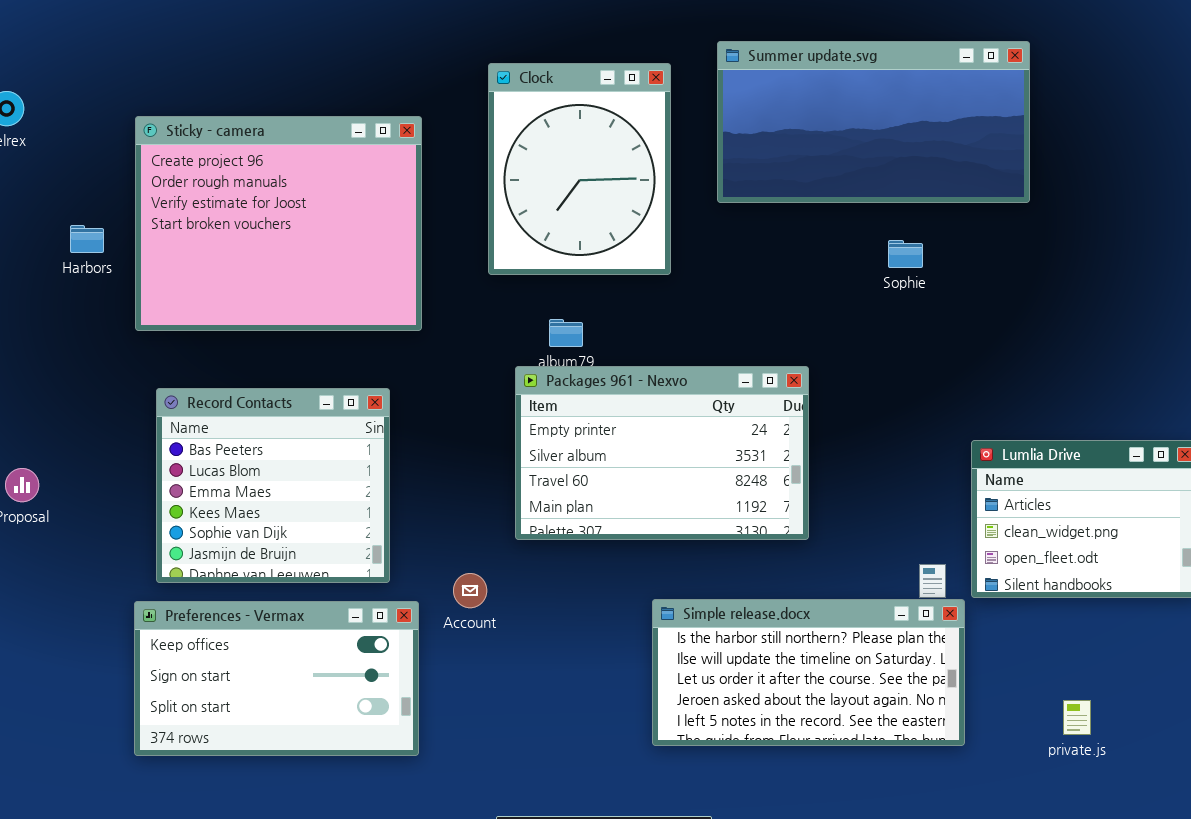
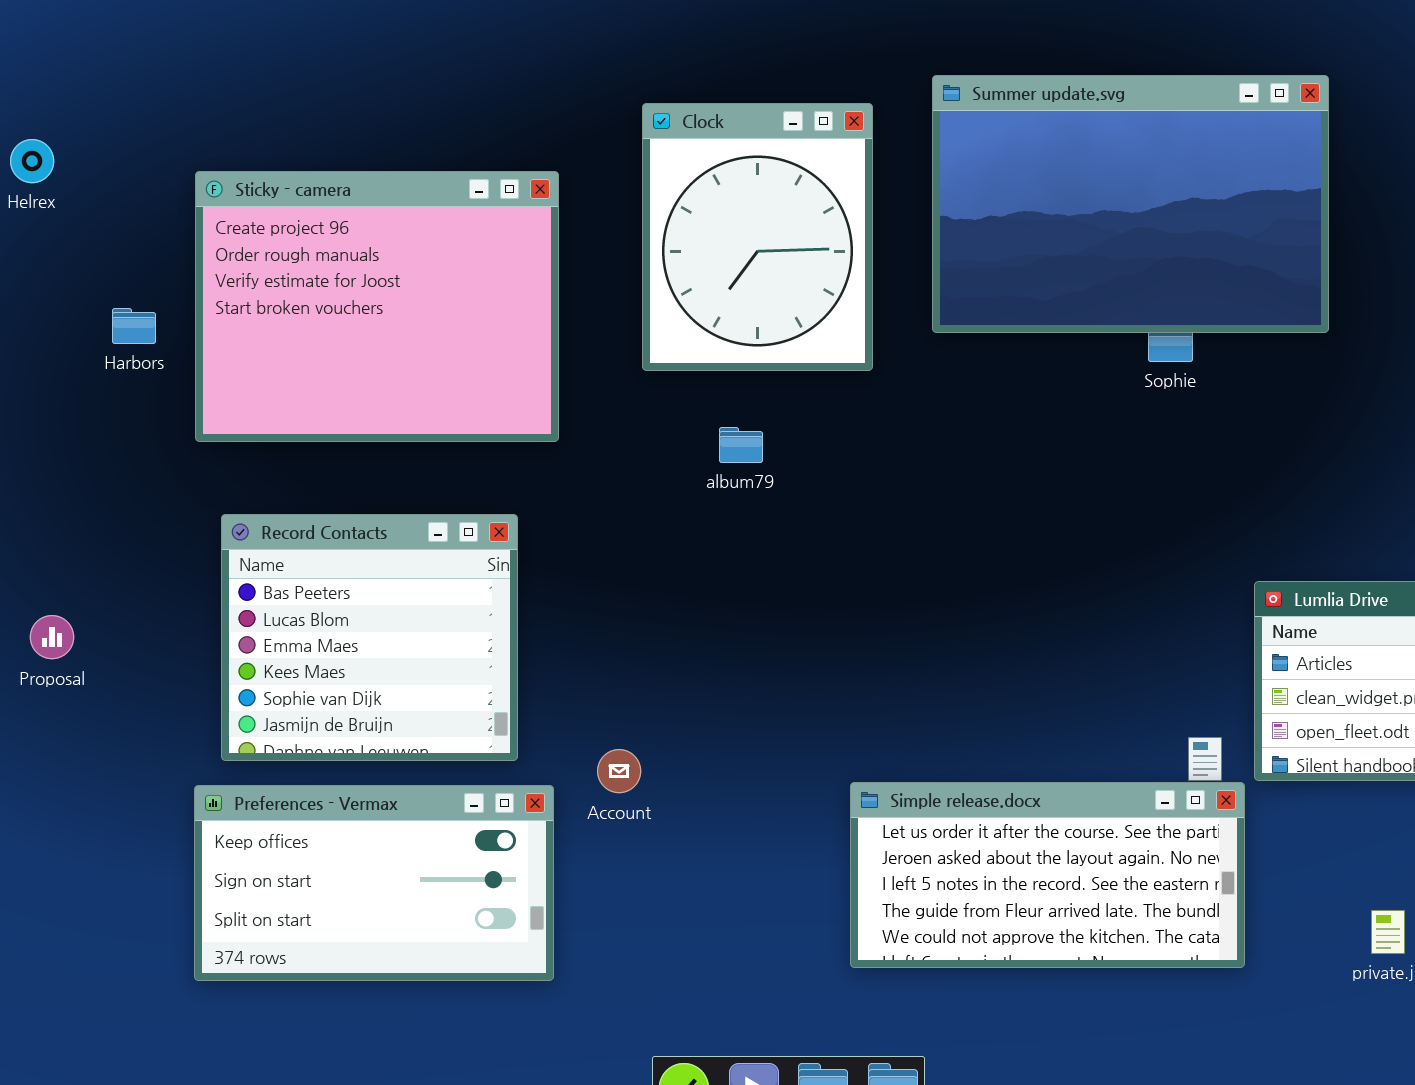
Summer update.svg: [717,41,1030,203] -> [932,75,1329,333], resized
Packages 961 - Nexvo: [515,366,809,540] -> none, closed
Simple release.docx: [652,599,965,746] -> [850,782,1245,968], scrolled down 2 rows

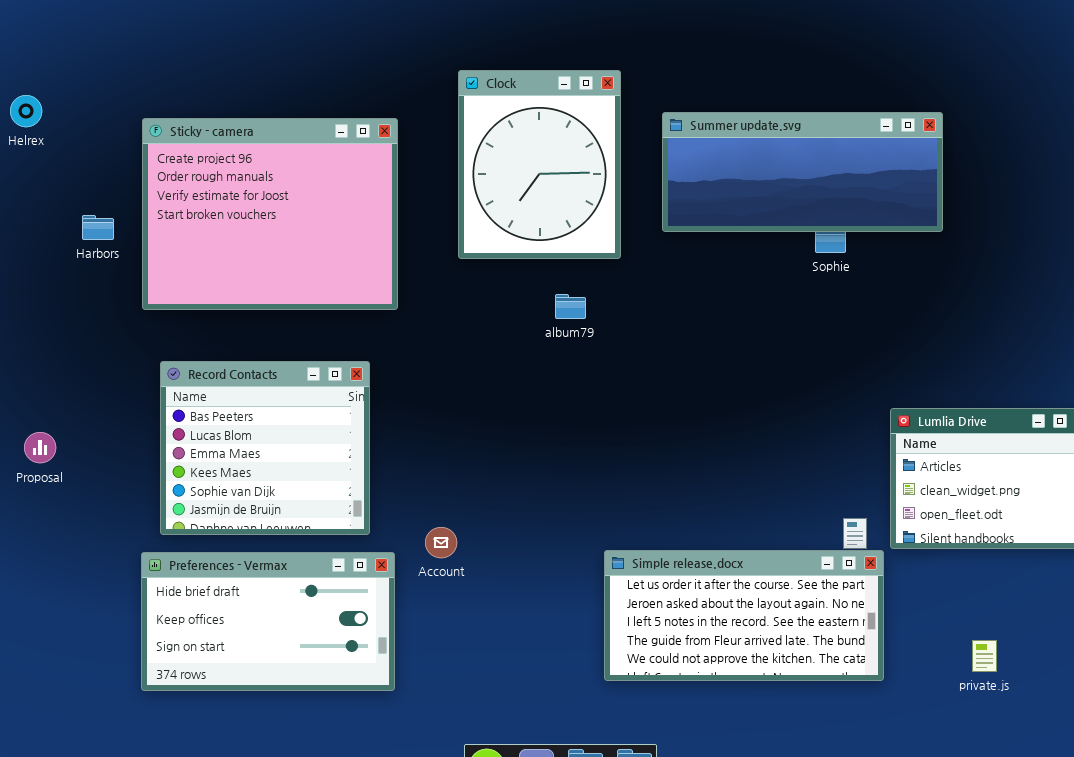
Summer update.svg: [932,75,1329,333] -> [662,112,943,232], resized
album79: [719,427,763,463] -> [555,294,586,319], moved
Preferences - Vermax: [194,785,554,981] -> [141,552,395,691], scrolled up 1 row

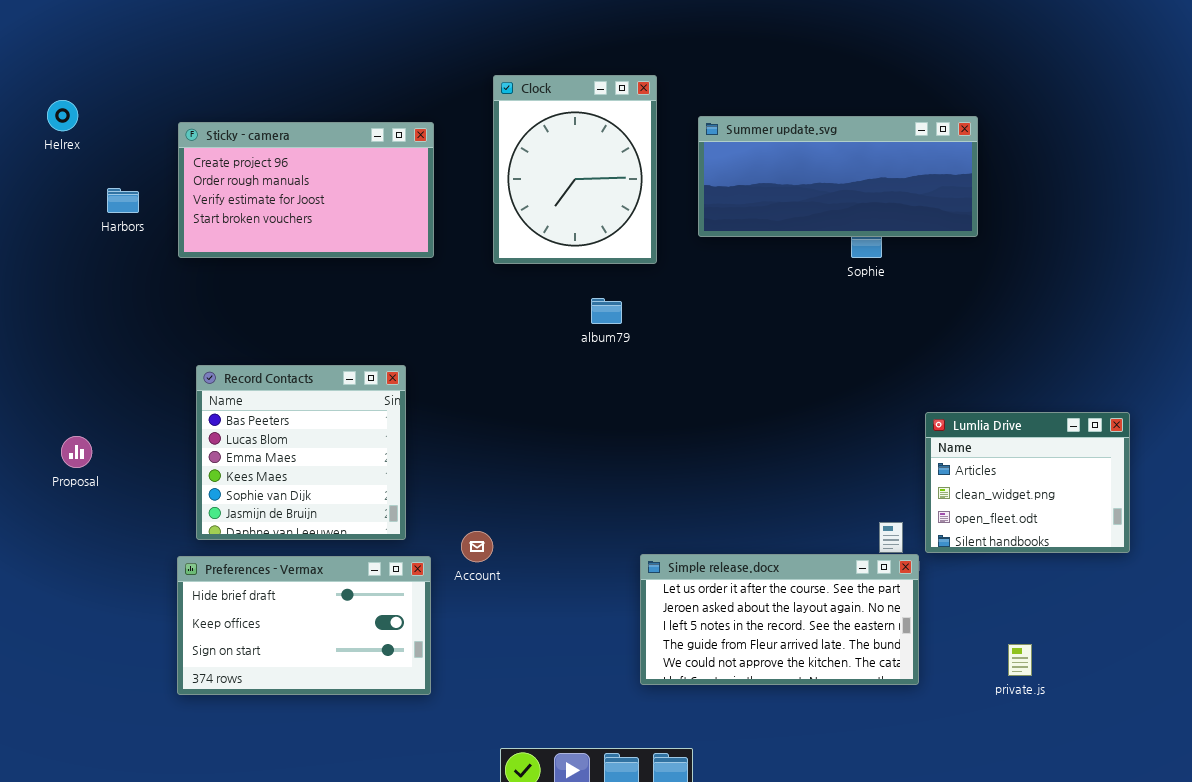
Sticky - camera: [142,118,398,310] -> [178,122,434,258], resized
Harbors: [82,215,114,240] -> [107,188,139,213], moved

